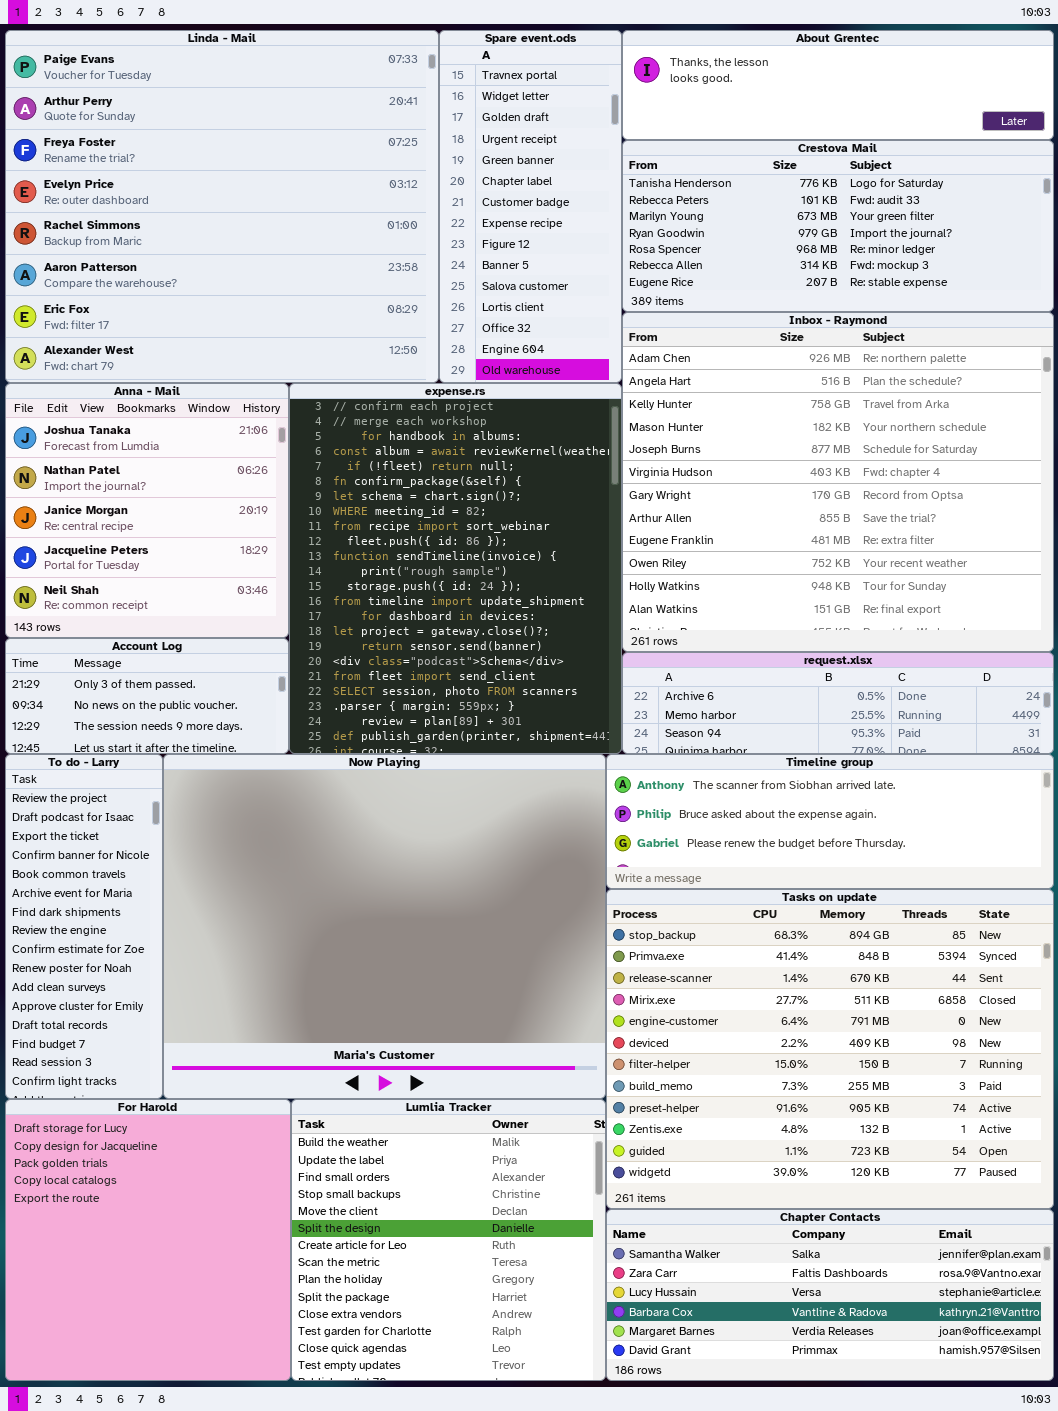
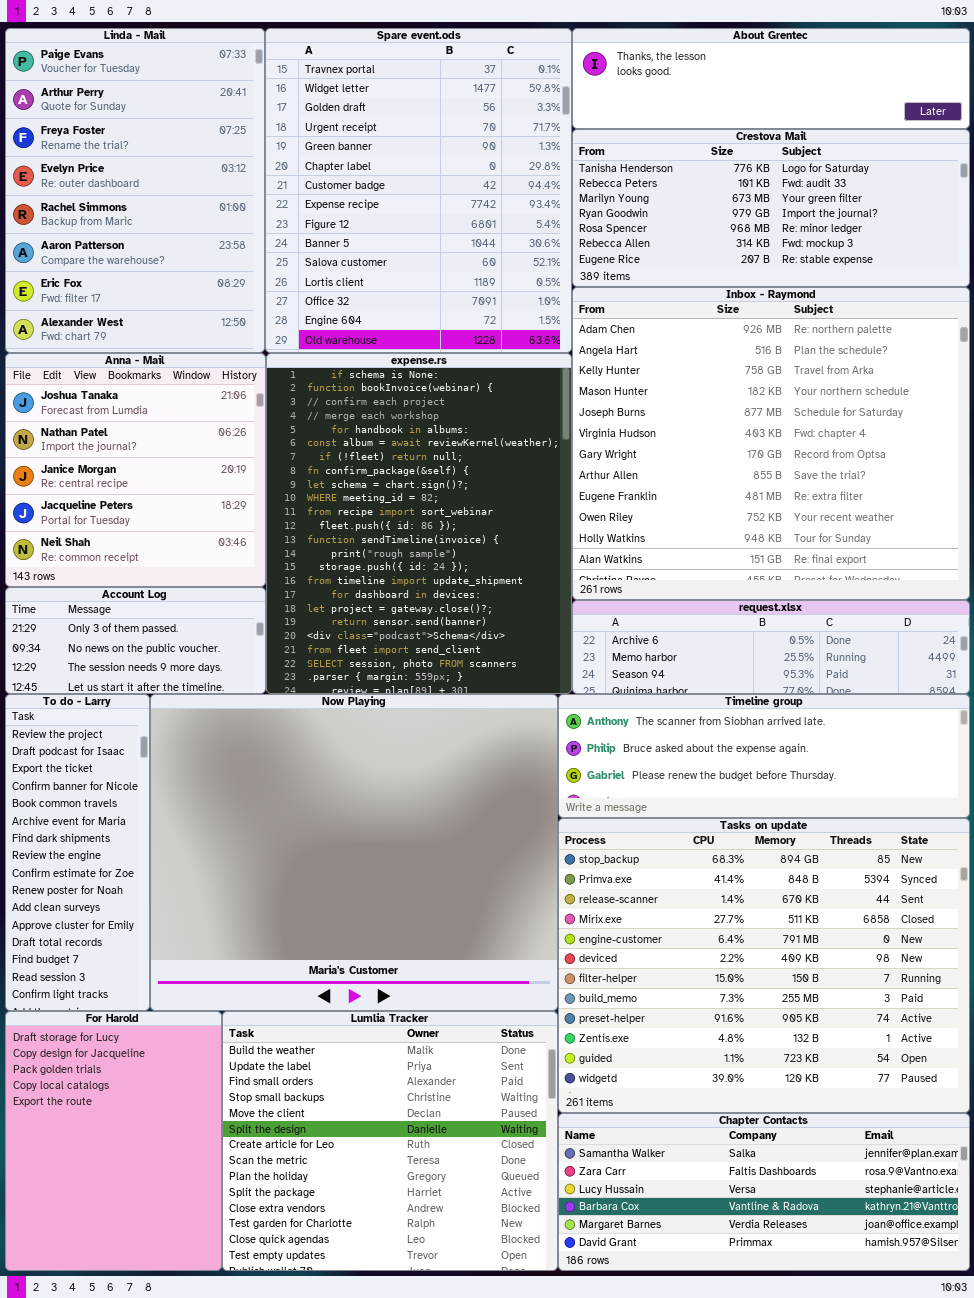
Linda - Mail: [5,30,439,383] -> [5,28,265,353], resized
Spare event.ods: [439,30,622,383] -> [265,28,572,353], resized
expense.rs: [289,383,622,754] -> [266,353,572,694], scrolled up 2 rows
For Harold: [5,1099,291,1381] -> [5,1011,222,1271], resized
Lumlia Tracker: [291,1099,606,1381] -> [222,1011,558,1271], resized

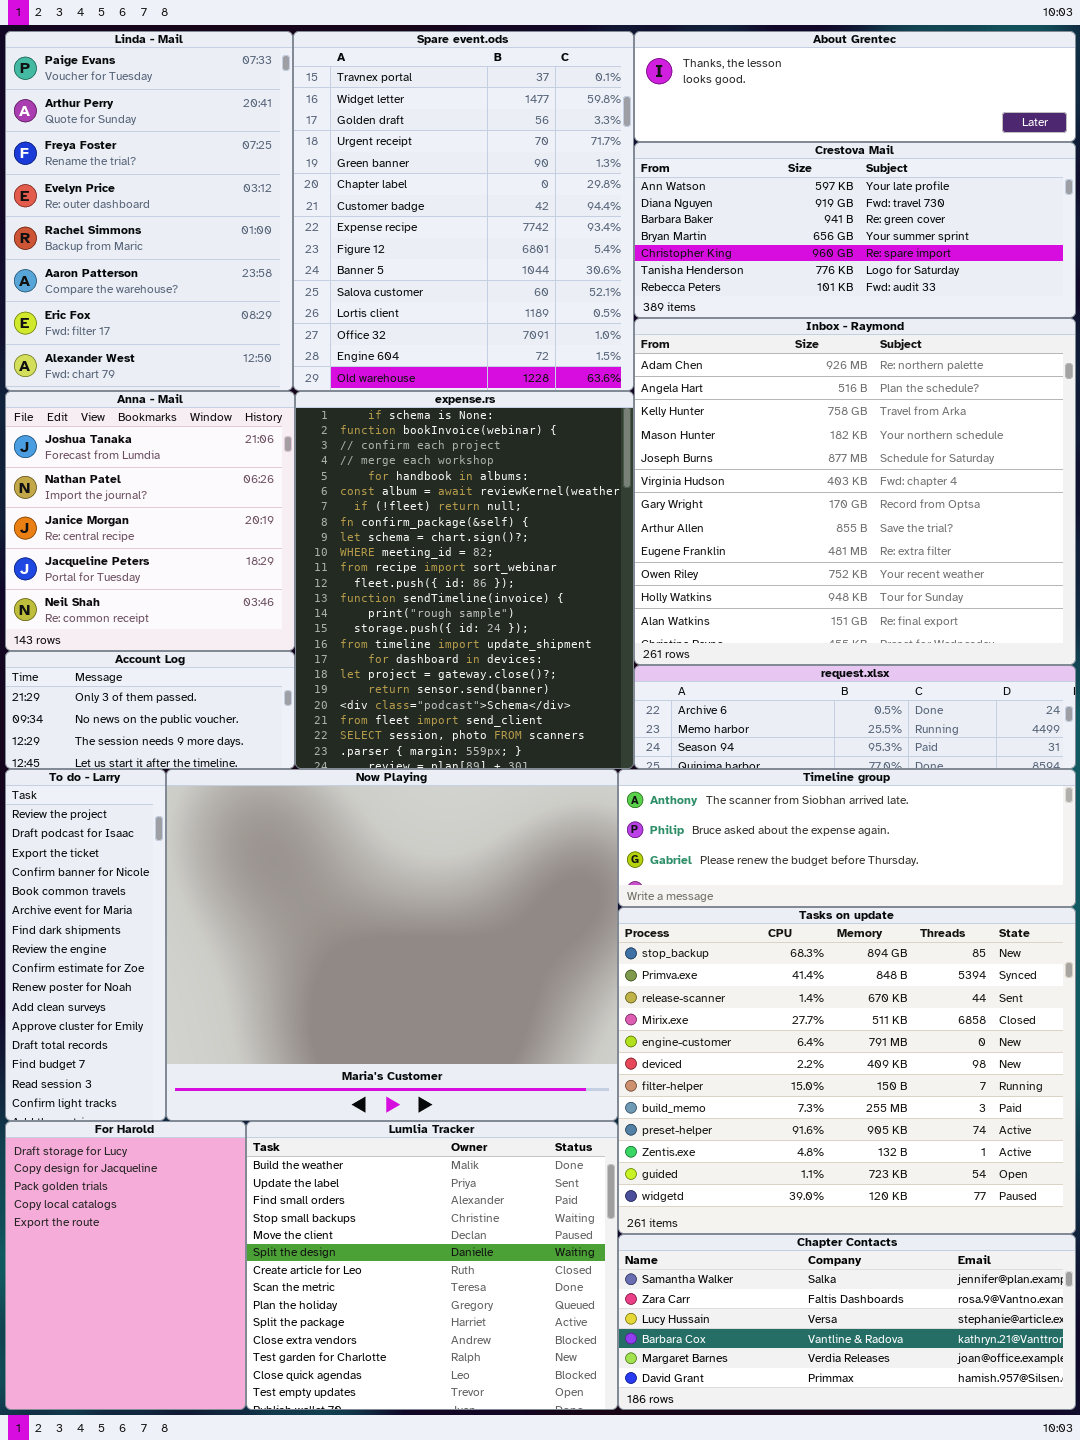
Crestova Mail: [572,129,970,287] -> [634,142,1076,318], scrolled up 5 rows

